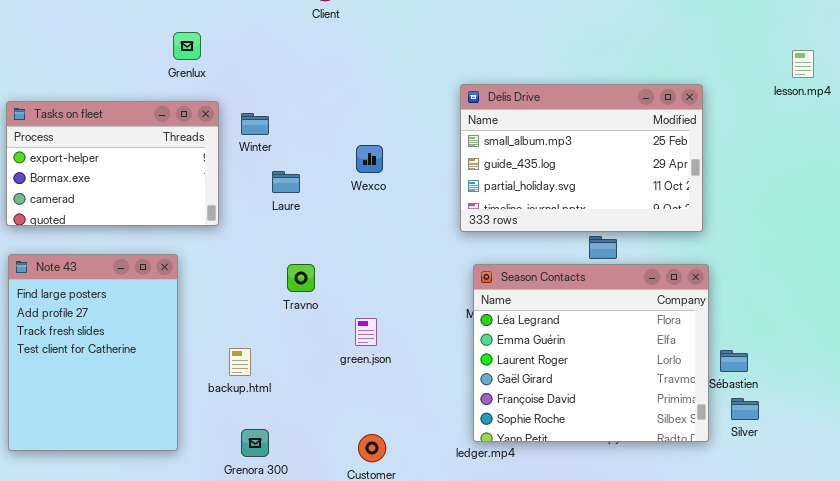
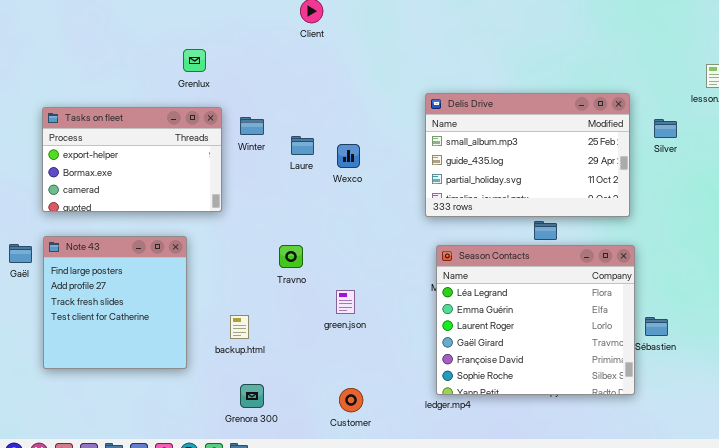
Laure: [272,171,300,193] -> [291,136,314,155], moved
Note 43: [8,254,178,451] -> [43,236,187,369], resized
Silver: [731,398,759,420] -> [654,119,677,138], moved

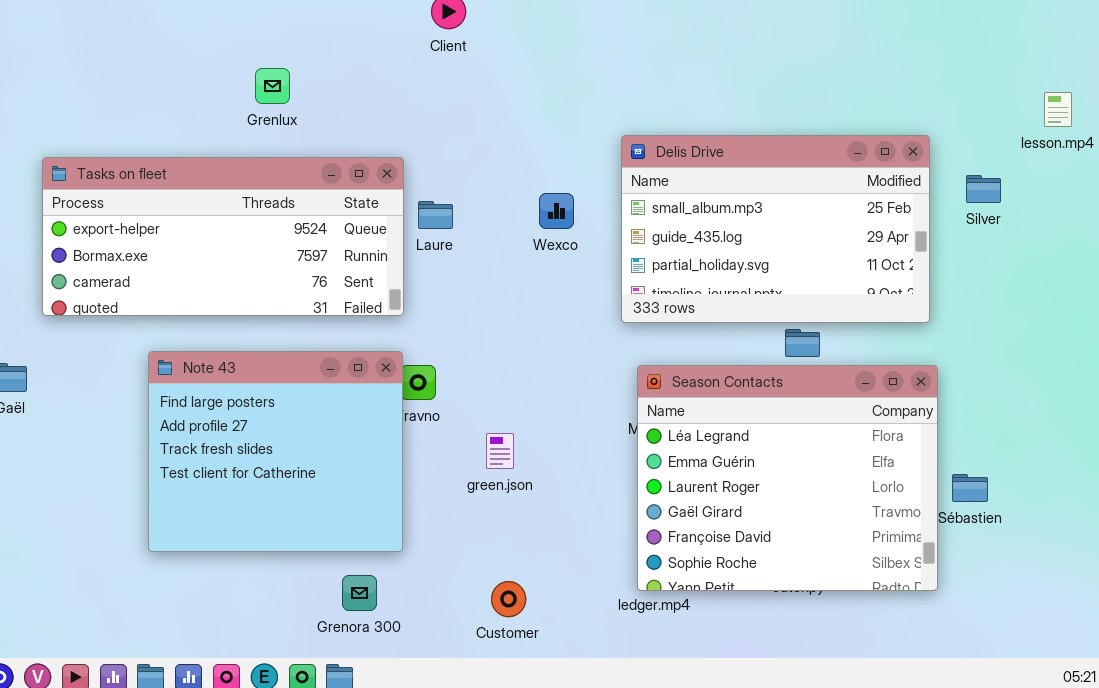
Tasks on fleet: [42,107,222,212] -> [42,157,404,316], resized
Wexco: [337,144,360,168] -> [539,193,574,229], moved
Note 43: [43,236,187,369] -> [148,351,403,552], moved, resized

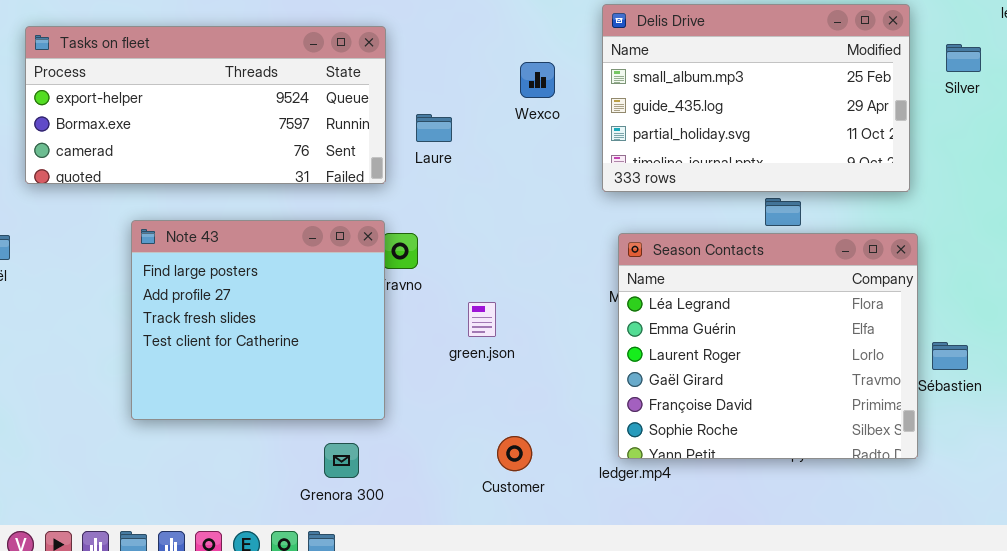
Laure: [418,201,453,229] -> [416,114,452,142], moved
Customer: [491,581,526,617] -> [497,436,532,471], moved

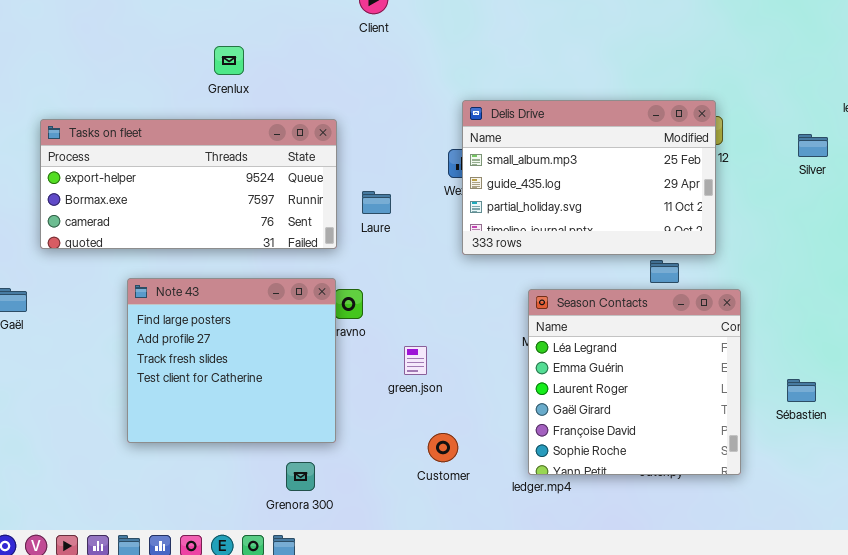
Delis Drive: [602,4,910,192] -> [462,100,716,255], moved
Season Contacts: [618,233,918,459] -> [528,289,741,475], resized
Customer: [497,436,532,471] -> [428,433,458,462], moved

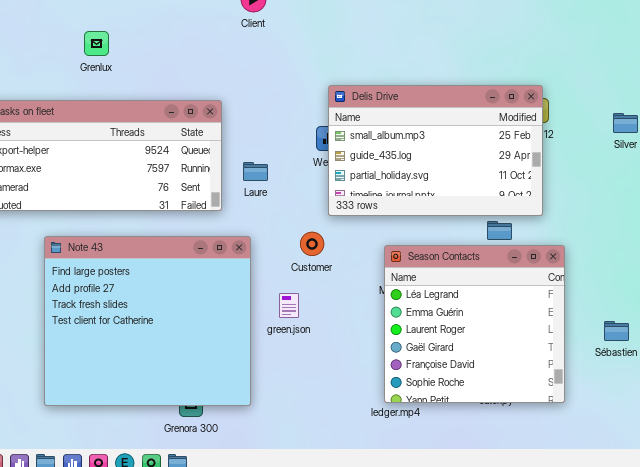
Grenlux: [214,46,244,75] -> [84,31,109,56], moved
Note 43: [127,278,336,443] -> [44,236,251,406], resized
Customer: [428,433,458,462] -> [300,232,324,256], moved

